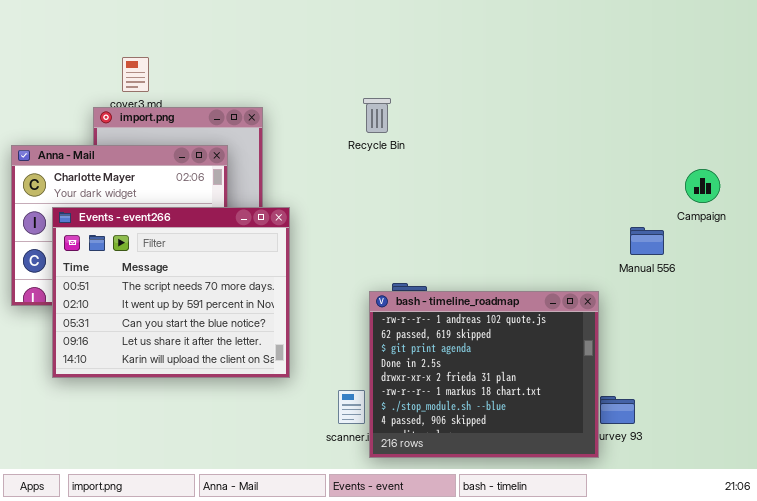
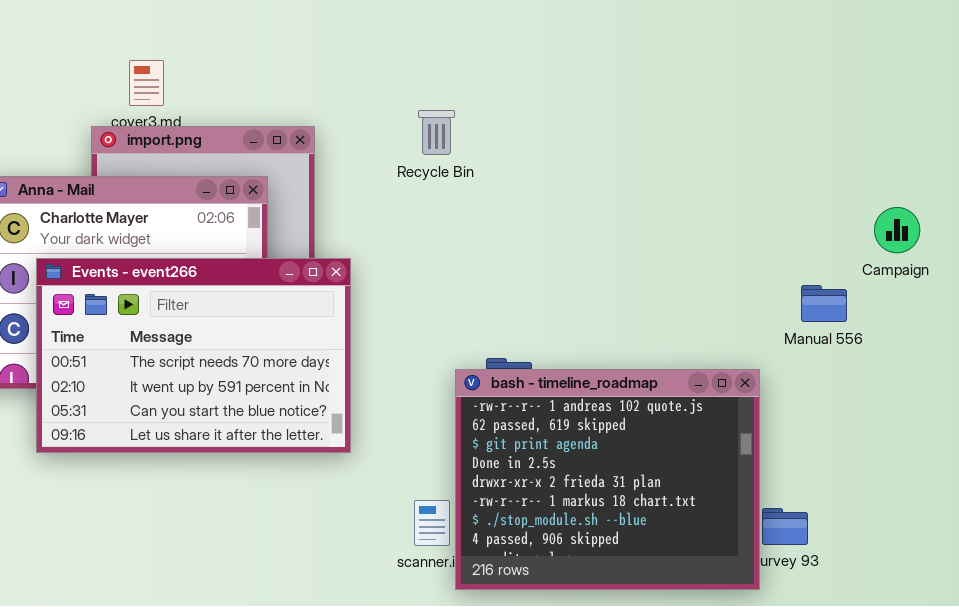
Recycle Bin: [363,98,391,133] -> [418,110,455,155], moved
Events - event266: [52,207,290,378] -> [36,258,351,453], resized

